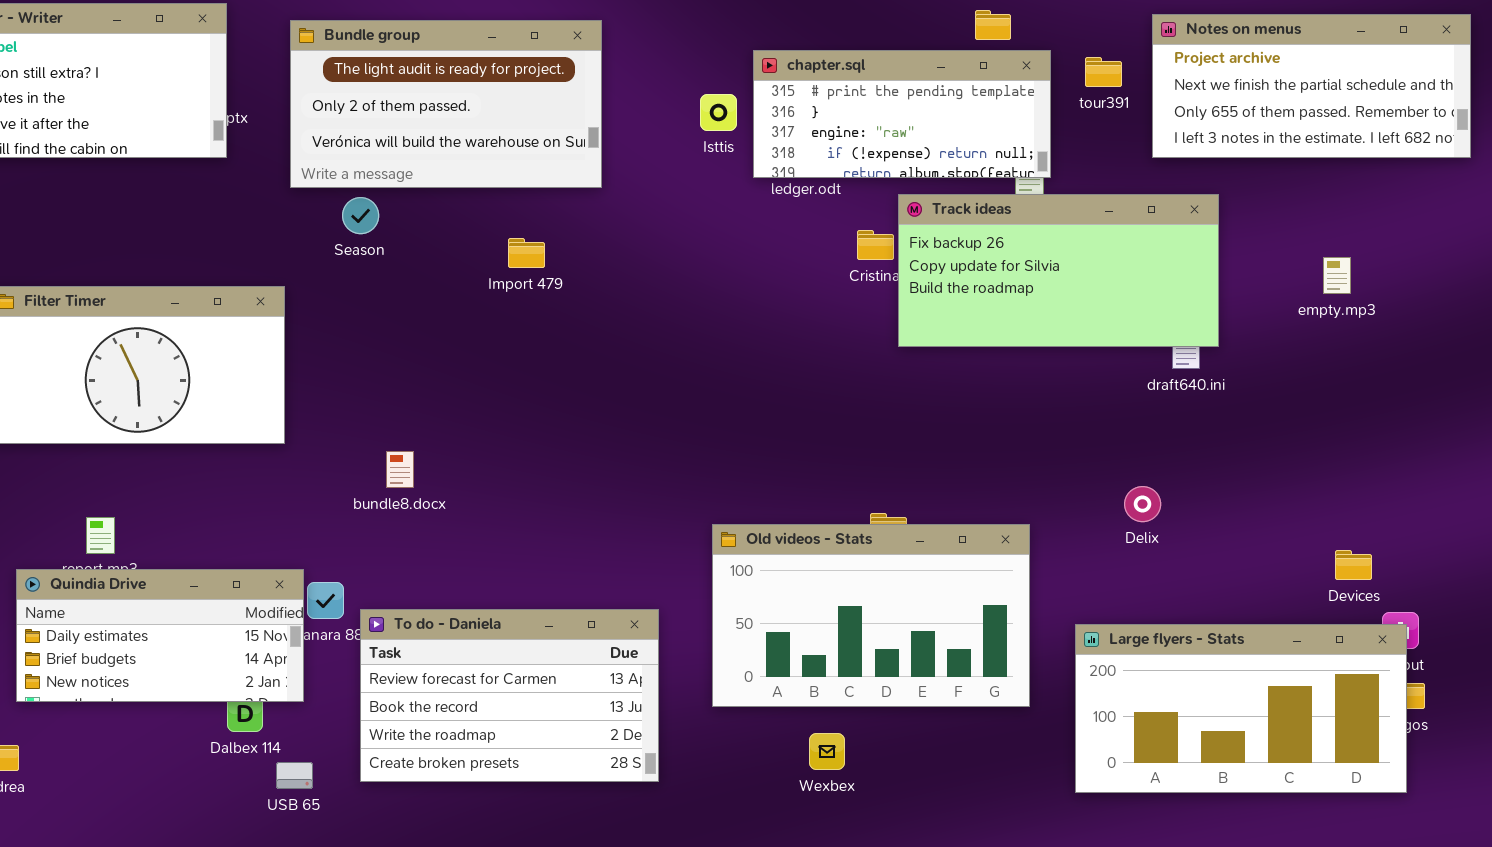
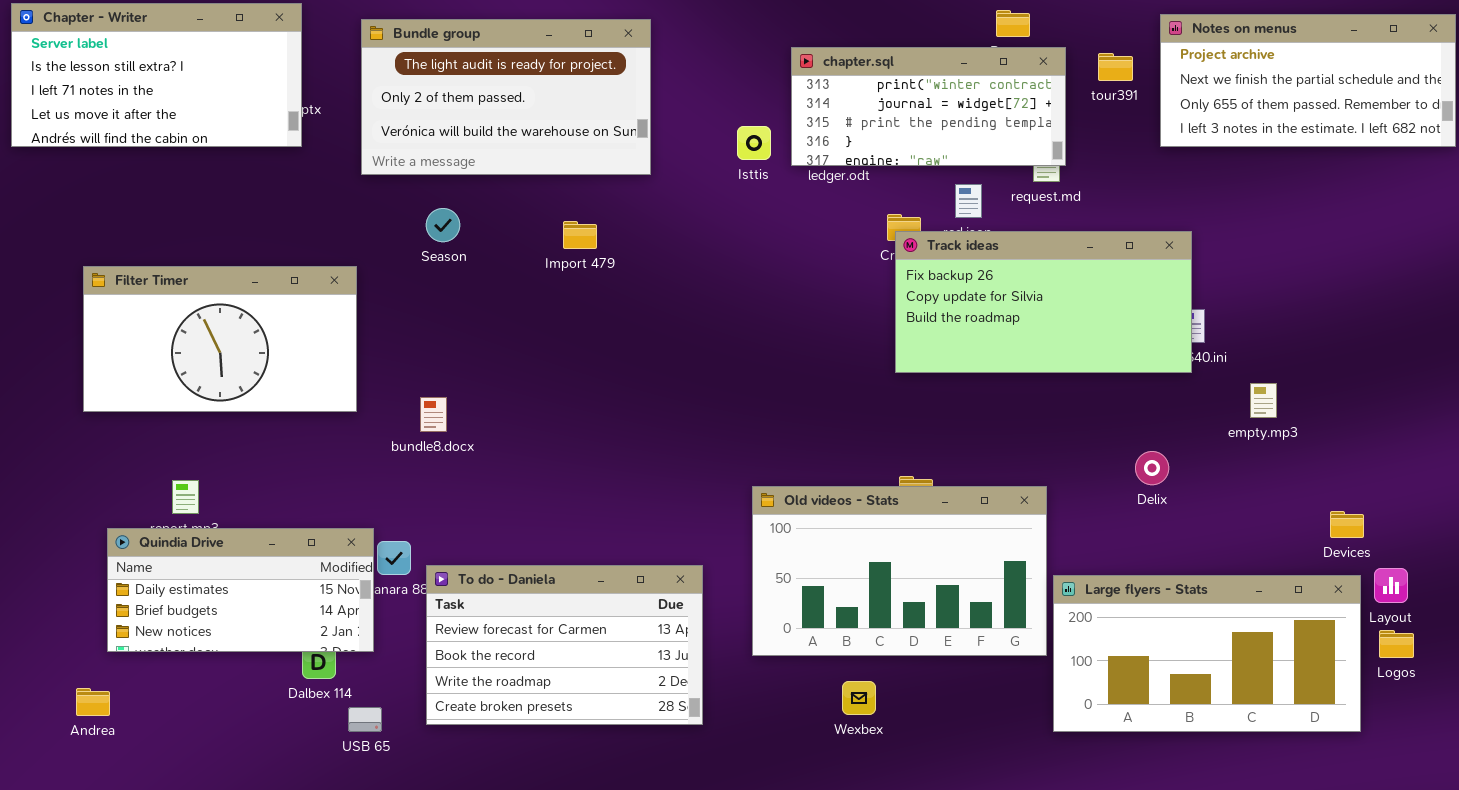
chapter.sql: [753,50,1051,178] -> [791,47,1066,166], scrolled up 2 rows
Isttis: [700,94,737,131] -> [737,126,771,160], moved
Track ideas: [898,194,1219,347] -> [895,231,1192,373], moved
Season: [342,197,379,234] -> [426,208,460,242], moved
empty.mp3: [1323,257,1351,294] -> [1250,383,1277,418], moved
bundle8.docx: [386,451,414,488] -> [420,397,447,432], moved
Large flyers - Stats: [1075,624,1407,793] -> [1053,575,1361,732], moved

